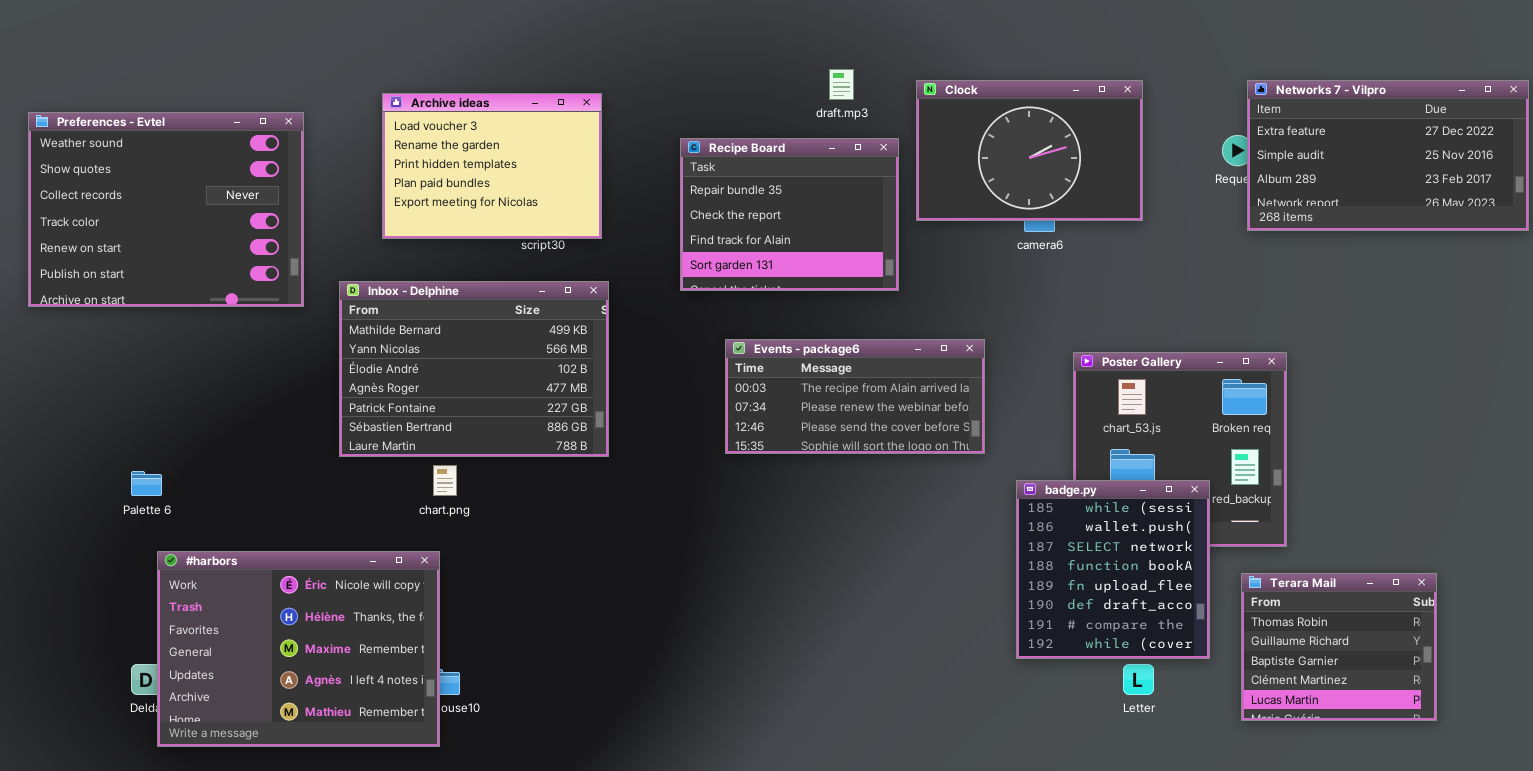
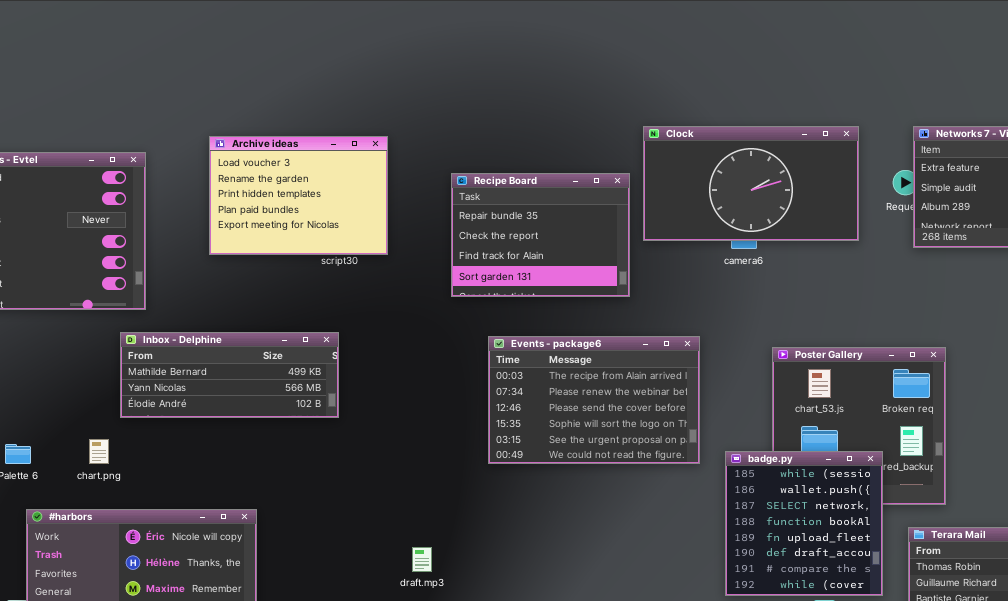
draft.mp3: [829,69,854,100] -> [412,547,432,572], moved
Clock: [916,80,1143,221] -> [643,126,859,241], resized
Inbox - Delphine: [339,281,609,457] -> [120,332,339,418], moved, resized
Events - package6: [725,339,985,454] -> [488,336,700,464], resized
chart.png: [433,465,457,496] -> [89,439,109,464], moved

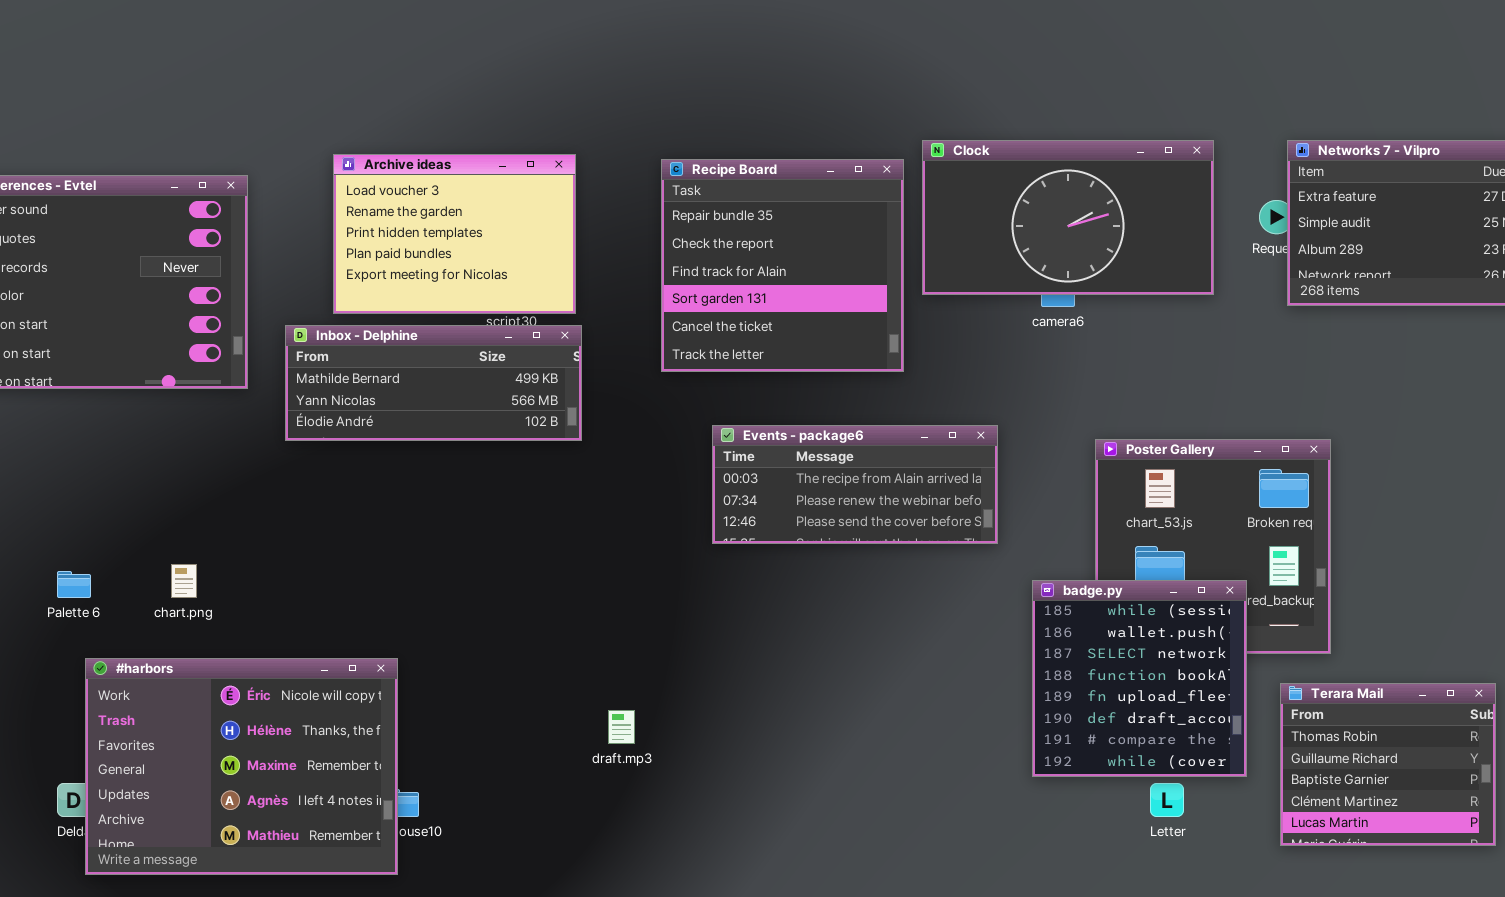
Recipe Board: [451,173,630,297] -> [661,159,904,372], resized
Inbox - Delphine: [120,332,339,418] -> [285,325,582,441], moved
Events - package6: [488,336,700,464] -> [712,425,998,544], resized

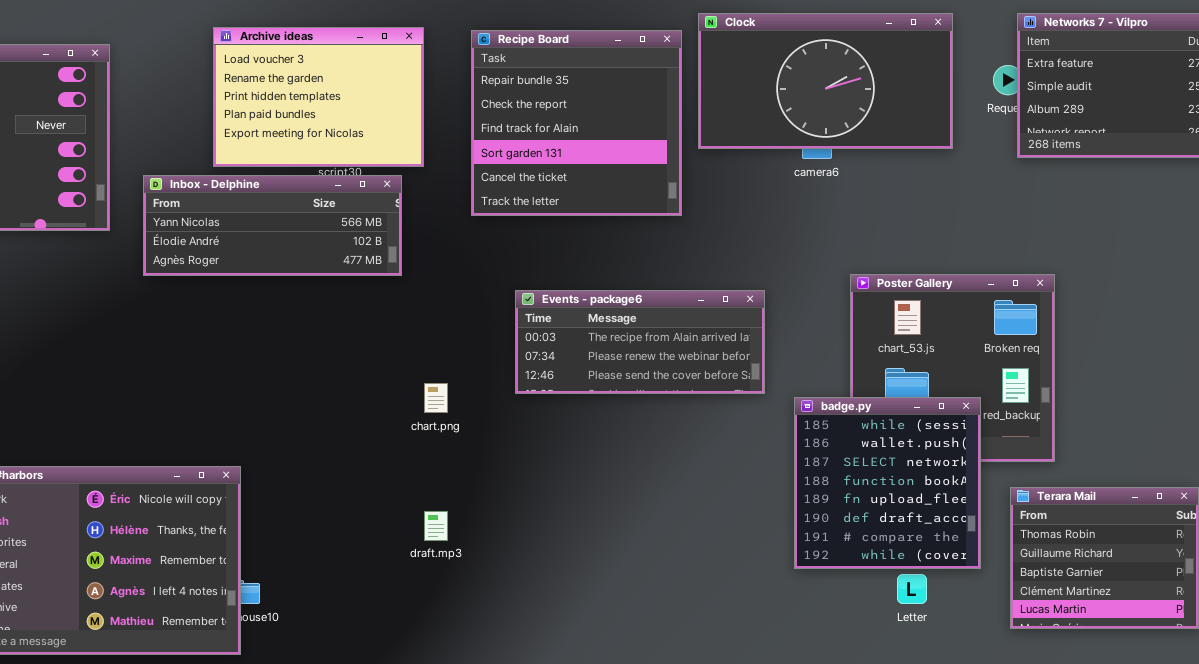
Archive ideas: [333,154,576,314] -> [213,27,424,167], moved
Inbox - Delphine: [285,325,582,441] -> [143,175,402,276], scrolled down 1 row
Events - package6: [712,425,998,544] -> [515,290,765,394], moved
chart.png: [171,564,197,598] -> [424,383,448,413], moved

